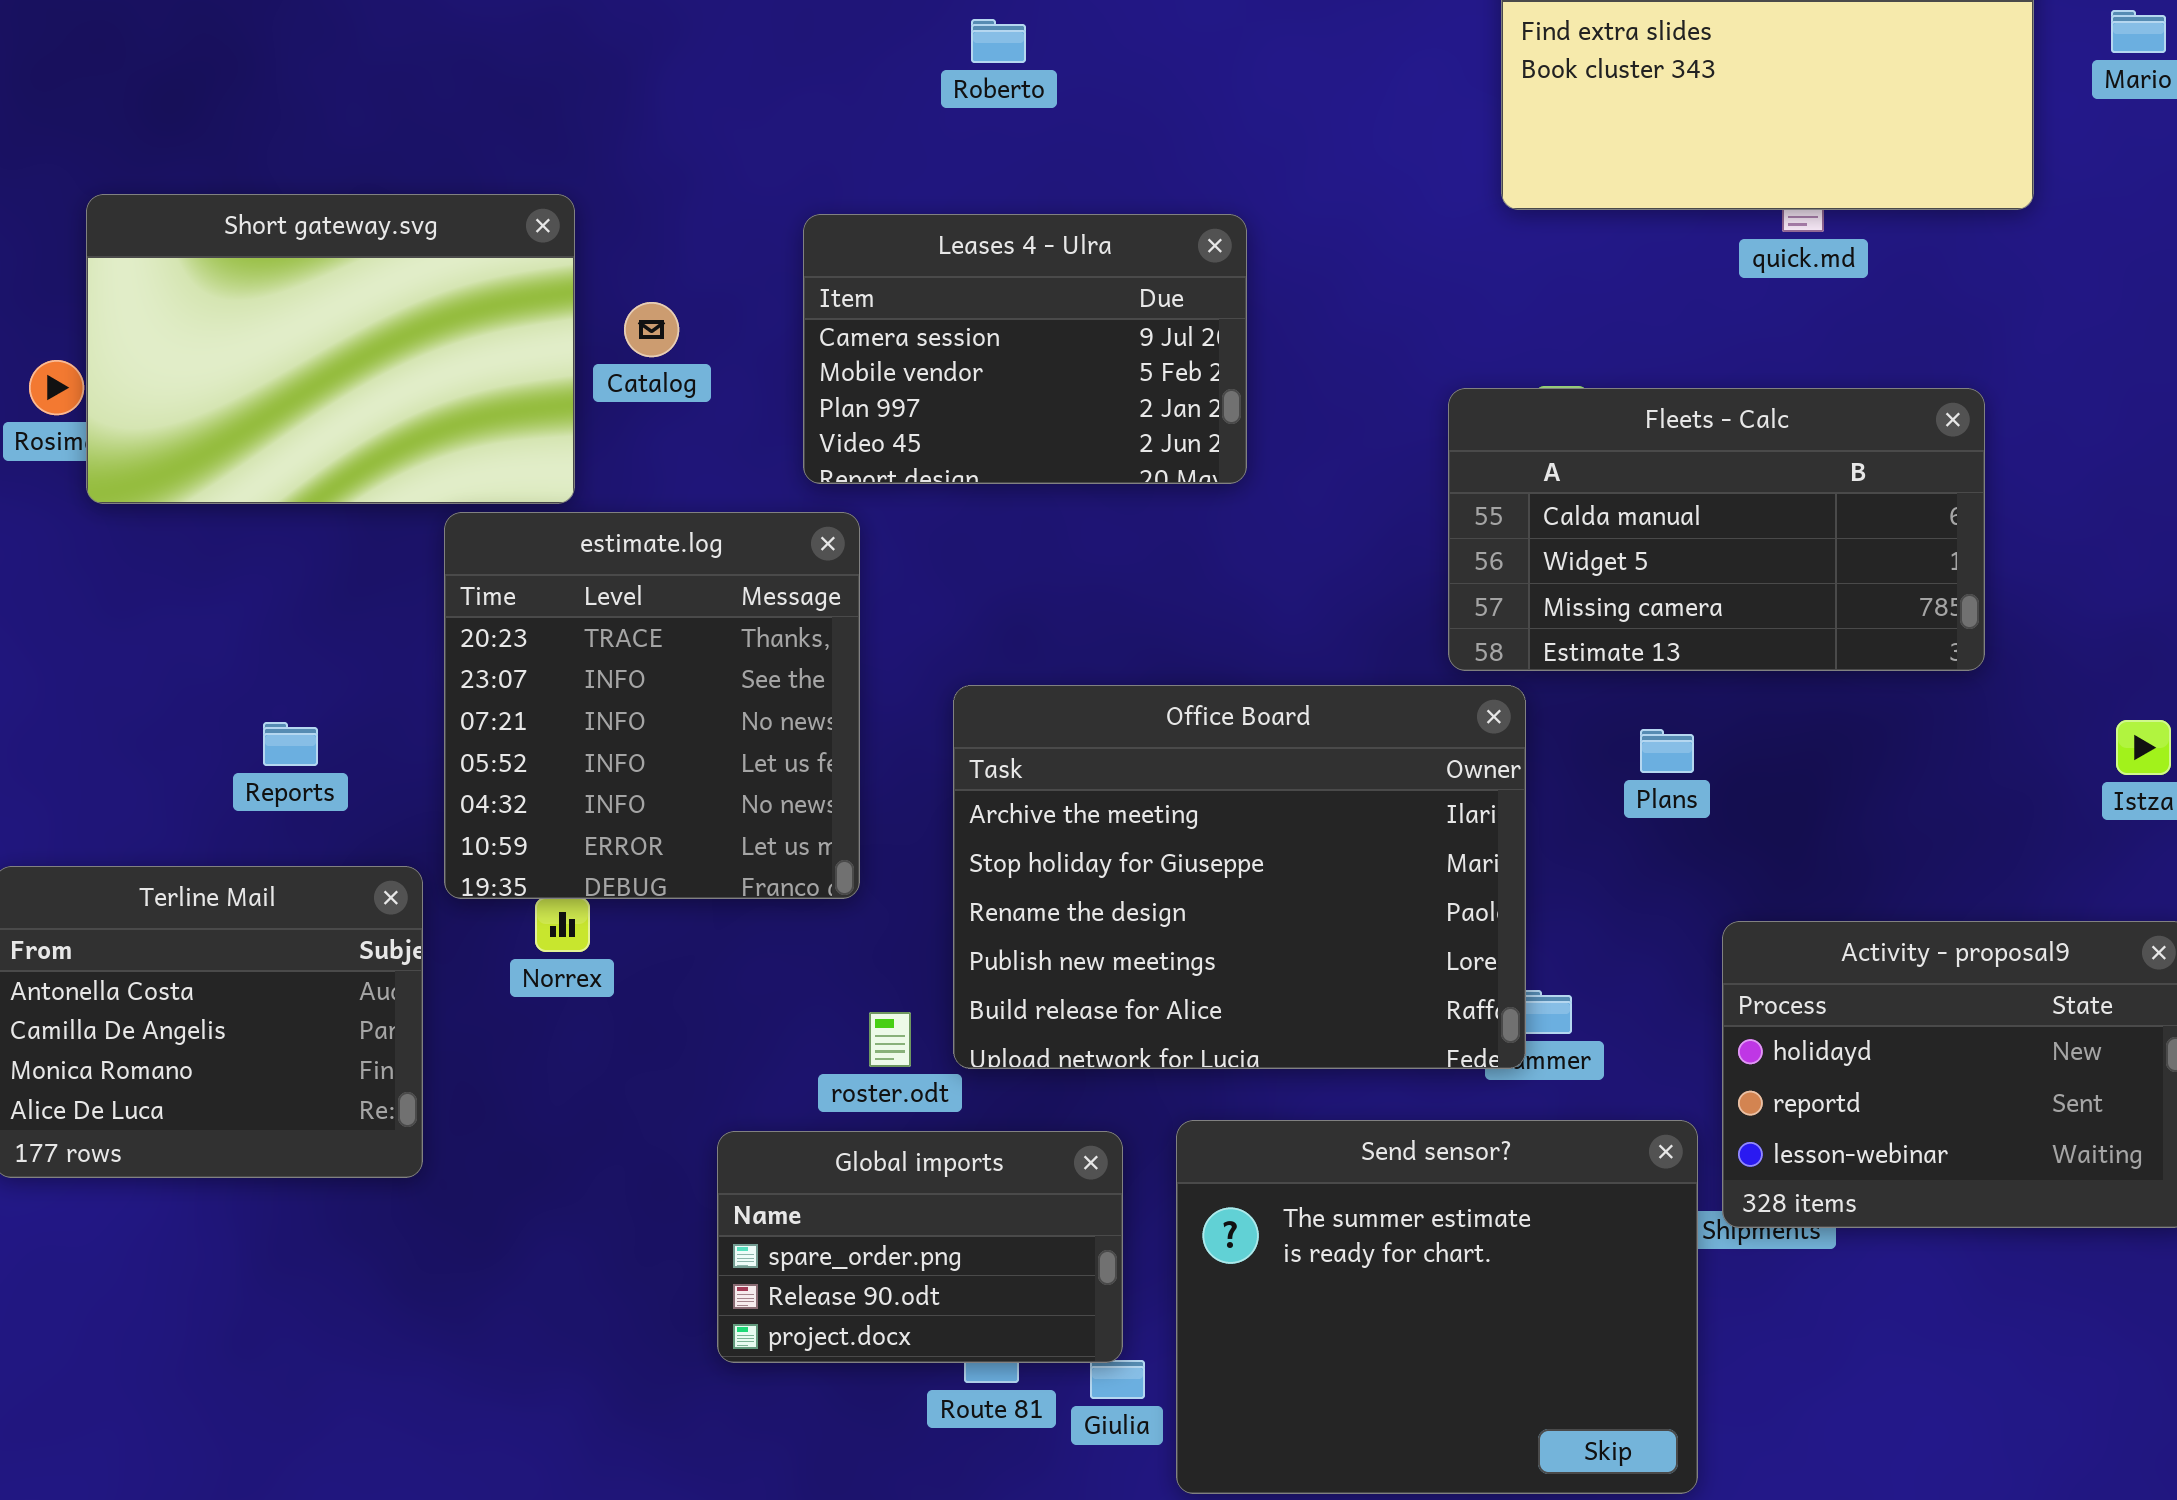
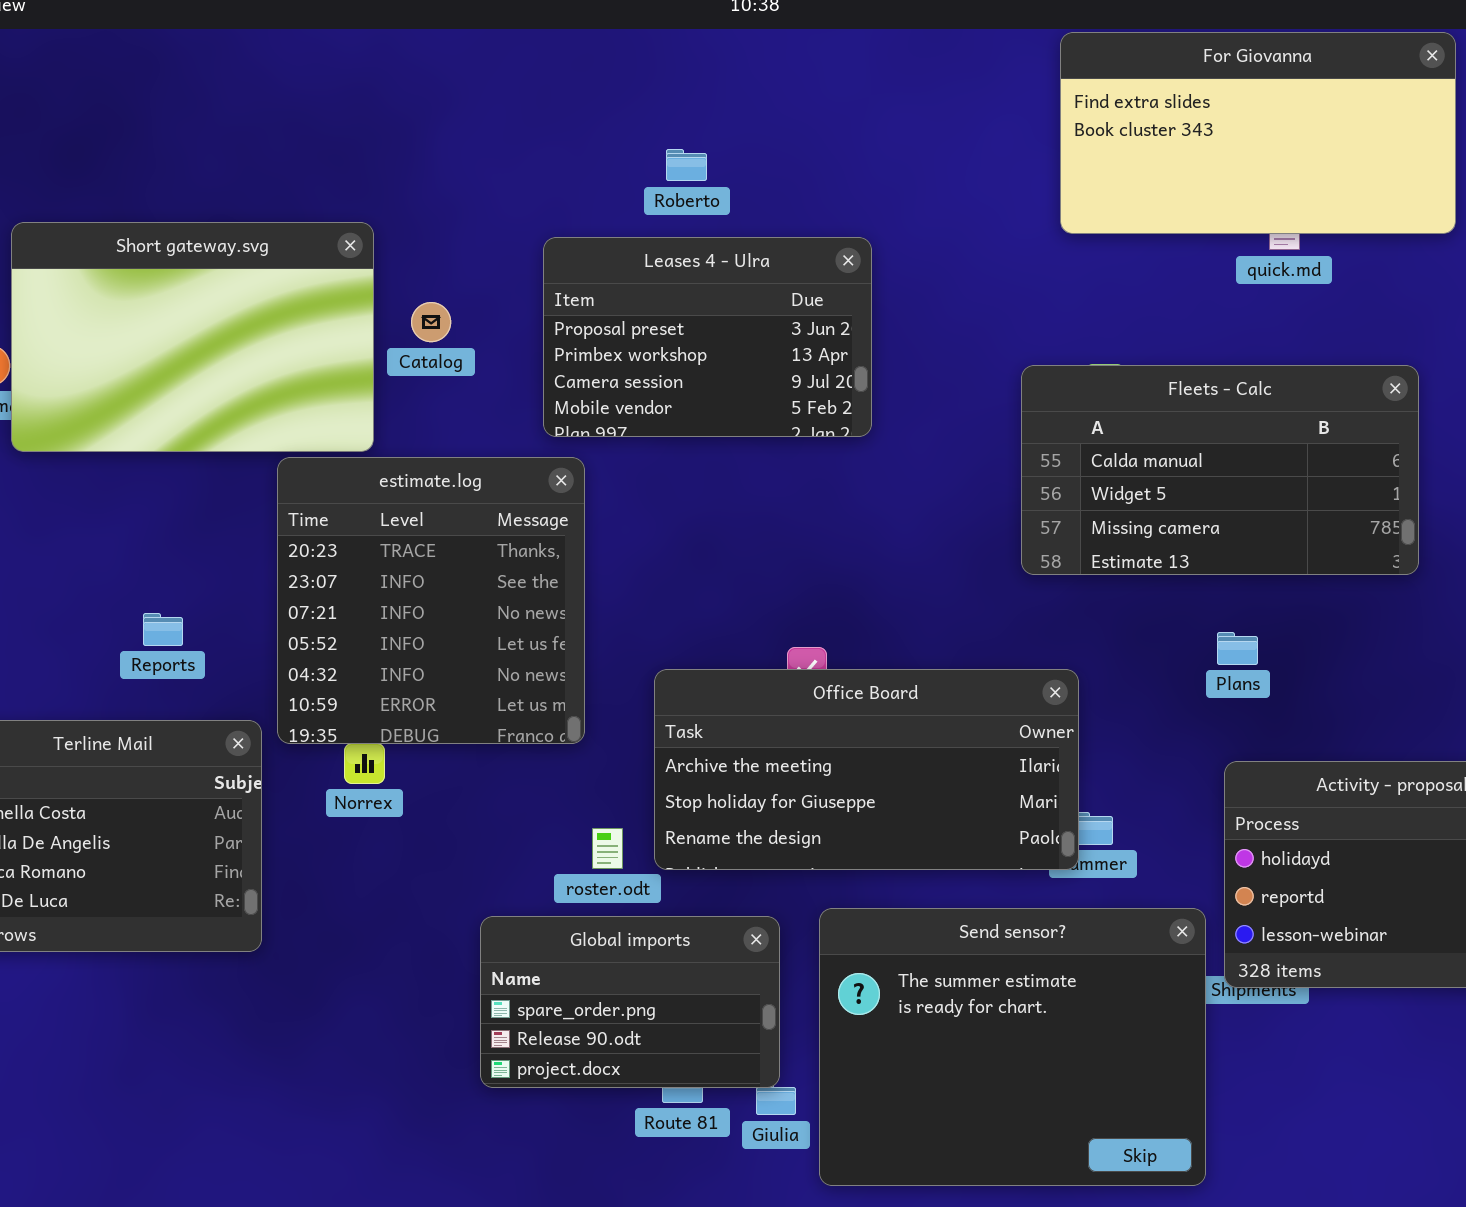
Roberto: [971,19,1026,63] -> [666,149,707,181], moved
Leases 4 - Ulra: [803,214,1247,484] -> [543,237,872,437], scrolled up 2 rows
Office Board: [953,685,1526,1069] -> [654,669,1079,870], resized
Plans: [1640,729,1694,773] -> [1217,632,1258,665], moved

